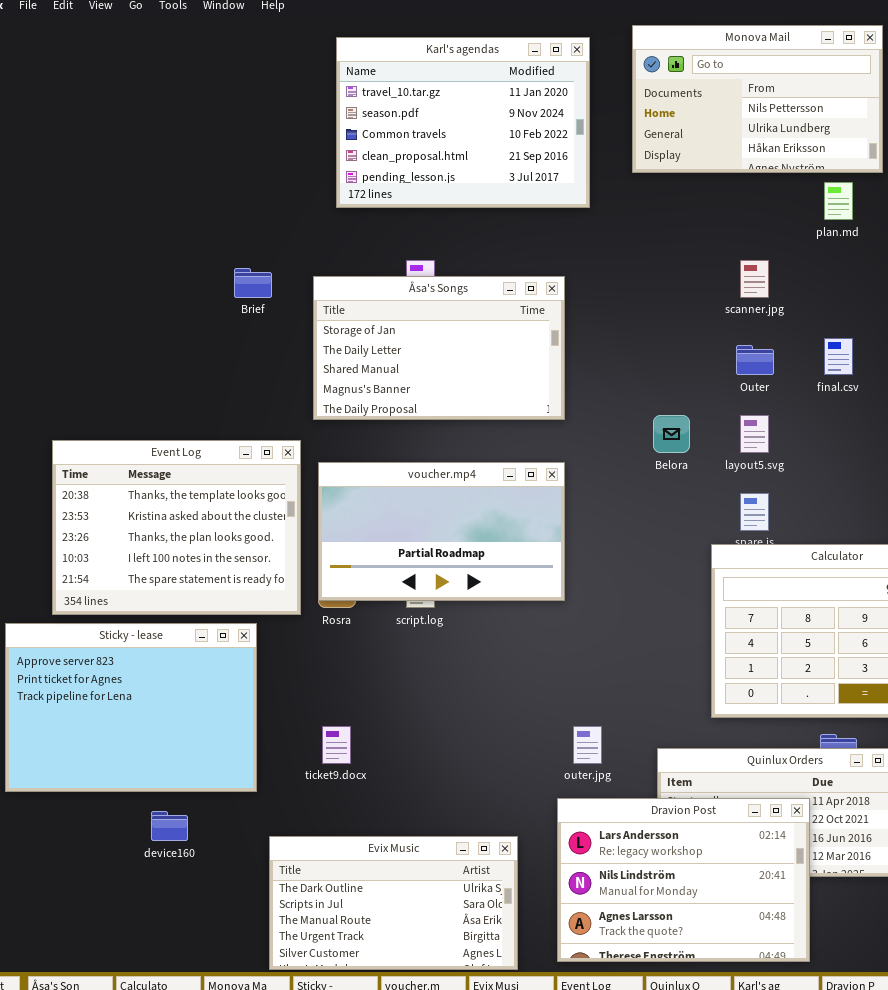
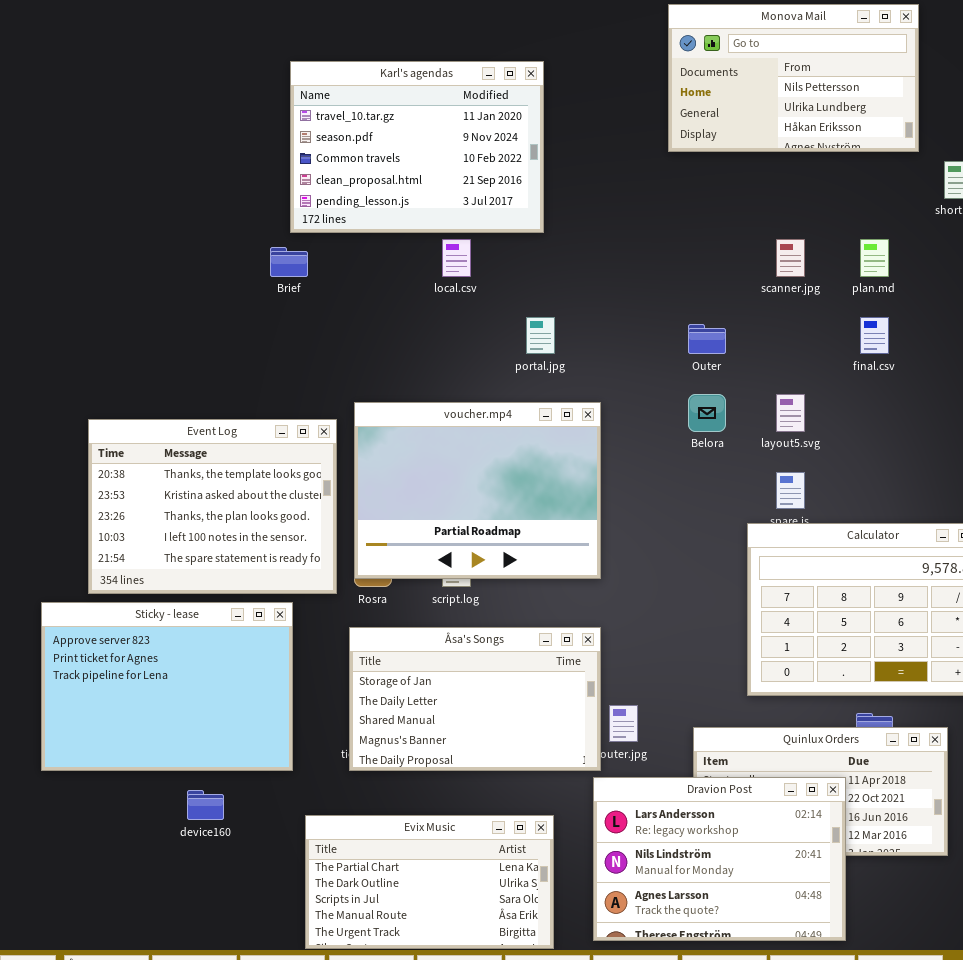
Karl's agendas: [336,37,590,208] -> [290,61,544,233], moved
plan.md: [824,182,853,220] -> [860,239,889,277], moved
Åsa's Songs: [313,276,565,420] -> [349,627,601,771], moved
Outer: [736,345,774,375] -> [688,324,726,354], moved
voucher.mp4: [318,462,565,601] -> [354,402,601,579], resized
Evix Music: [269,836,518,970] -> [305,815,554,949], scrolled up 1 row

